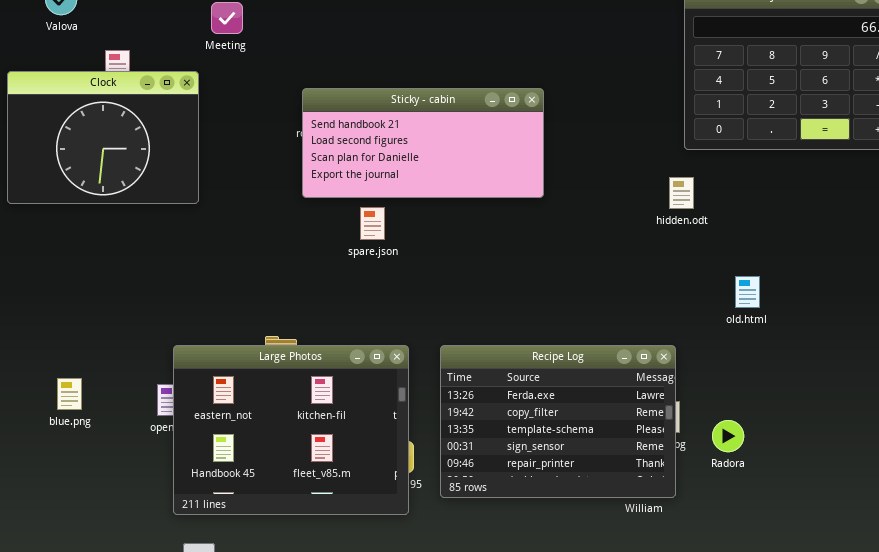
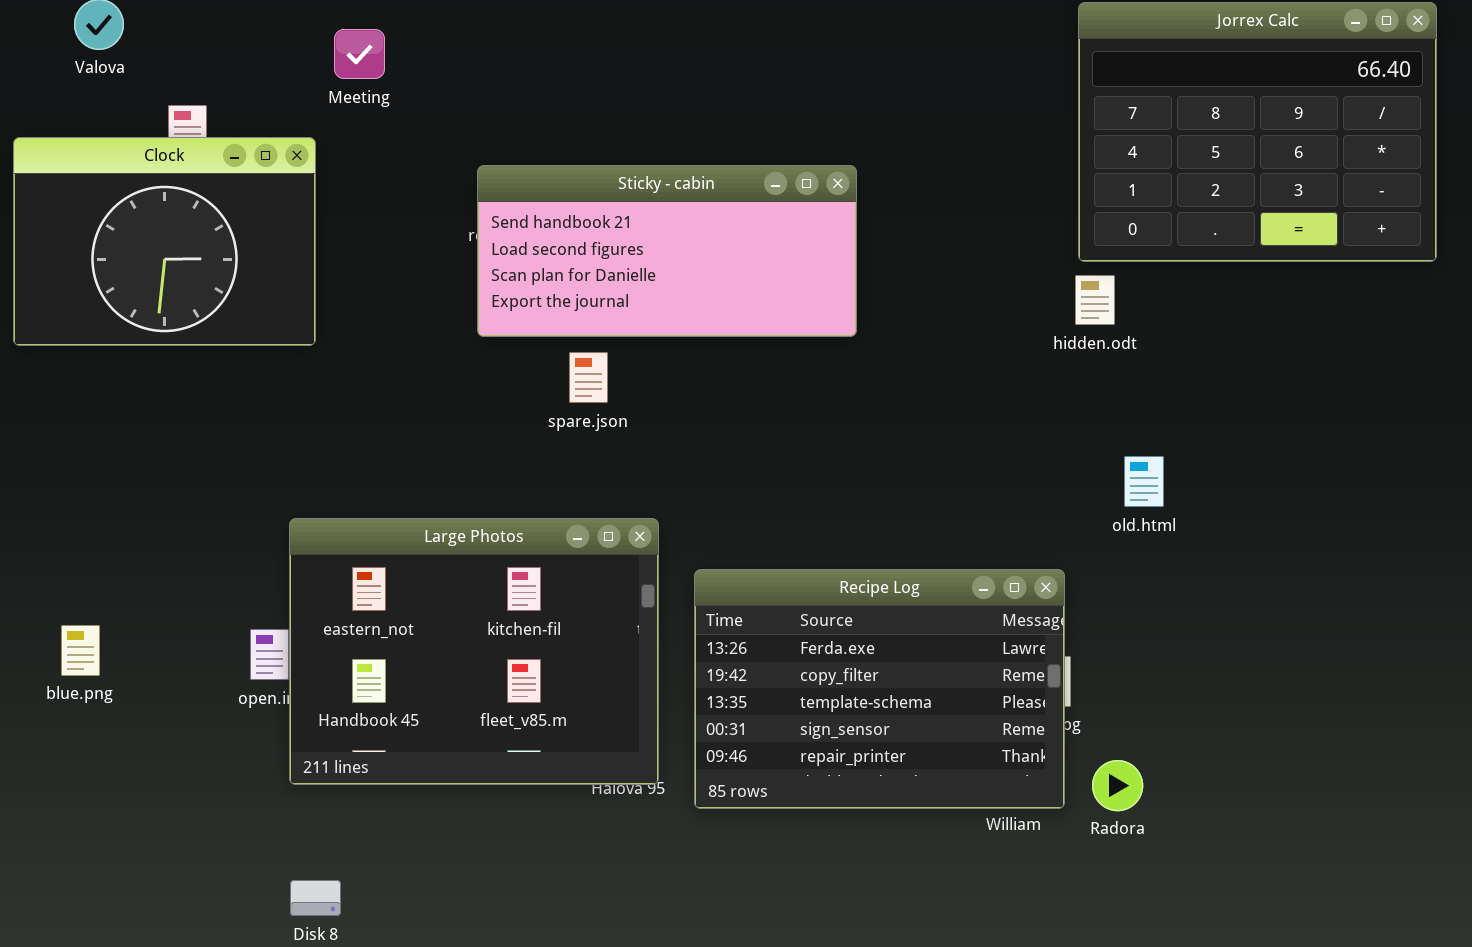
hidden.odt: [669,177,694,209] -> [1075,275,1115,325], moved
old.html: [735,276,760,308] -> [1124,456,1164,507], moved
Large Photos: [173,345,409,515] -> [289,518,659,785], moved
blue.png: [57,378,82,410] -> [61,625,100,676], moved
Radora: [712,420,744,452] -> [1092,760,1143,811], moved

